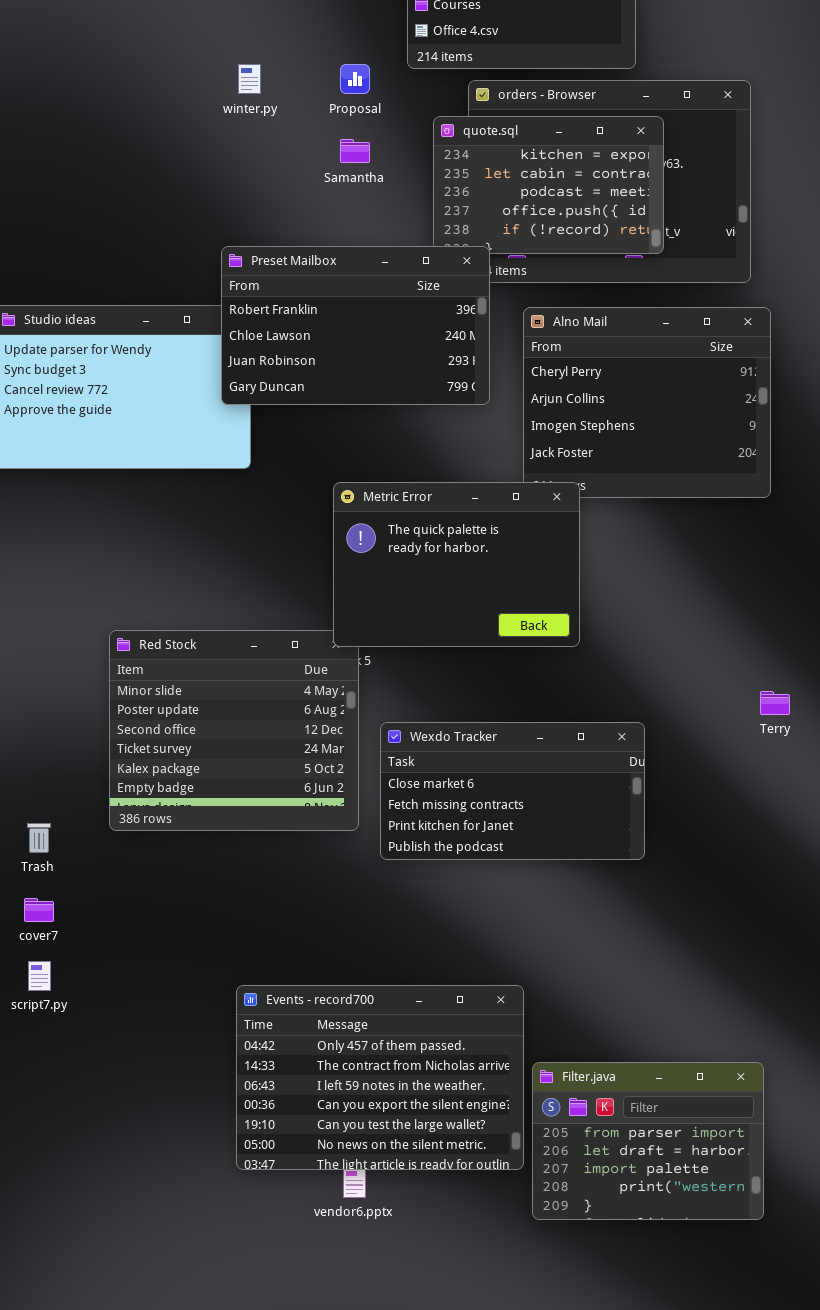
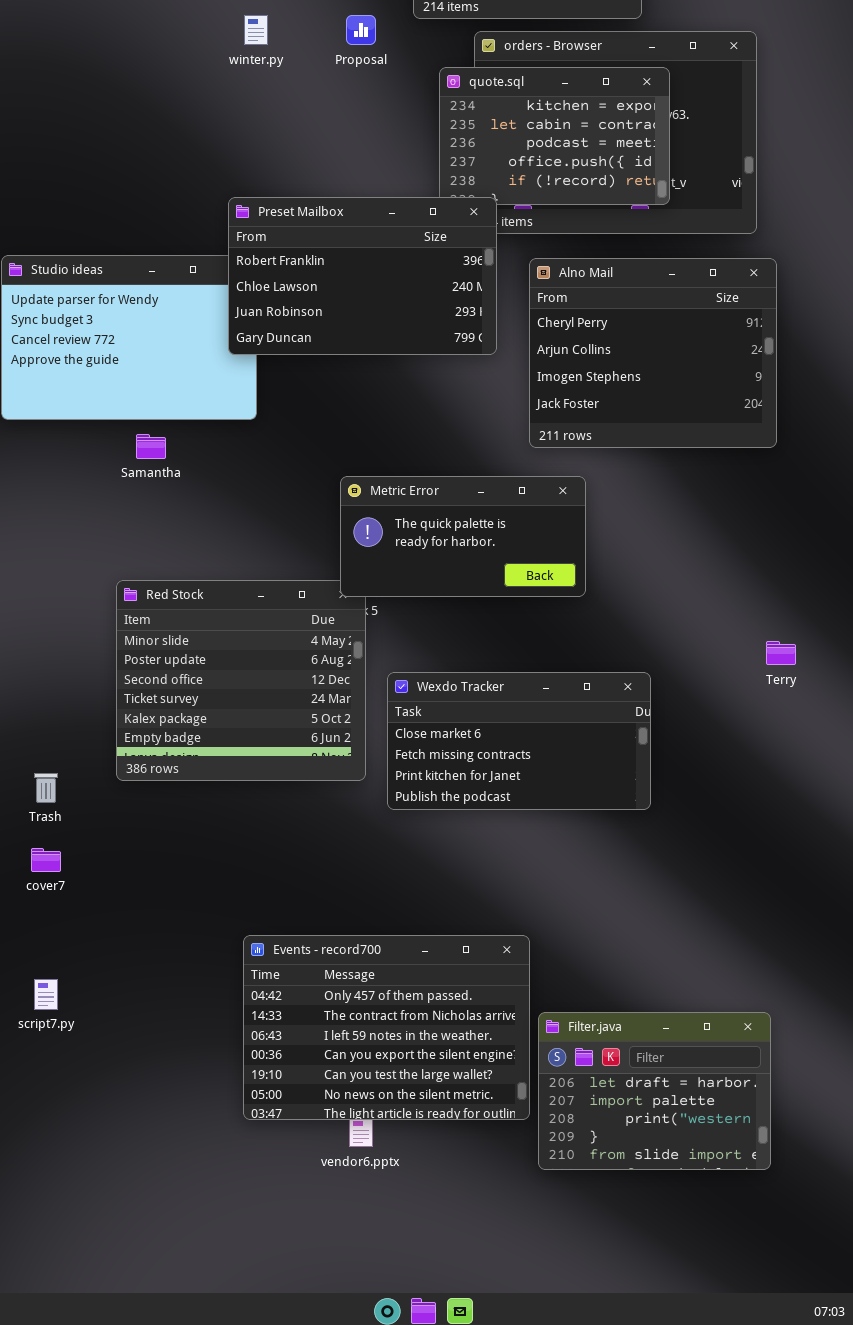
Samantha: [340,139,370,163] -> [136,434,166,459], moved
Metric Error: [333,482,580,647] -> [340,476,586,597], resized
script7.py: [28,961,51,991] -> [34,979,58,1010], moved
Filter.java: [532,1062,764,1220] -> [538,1012,771,1170], scrolled down 1 row

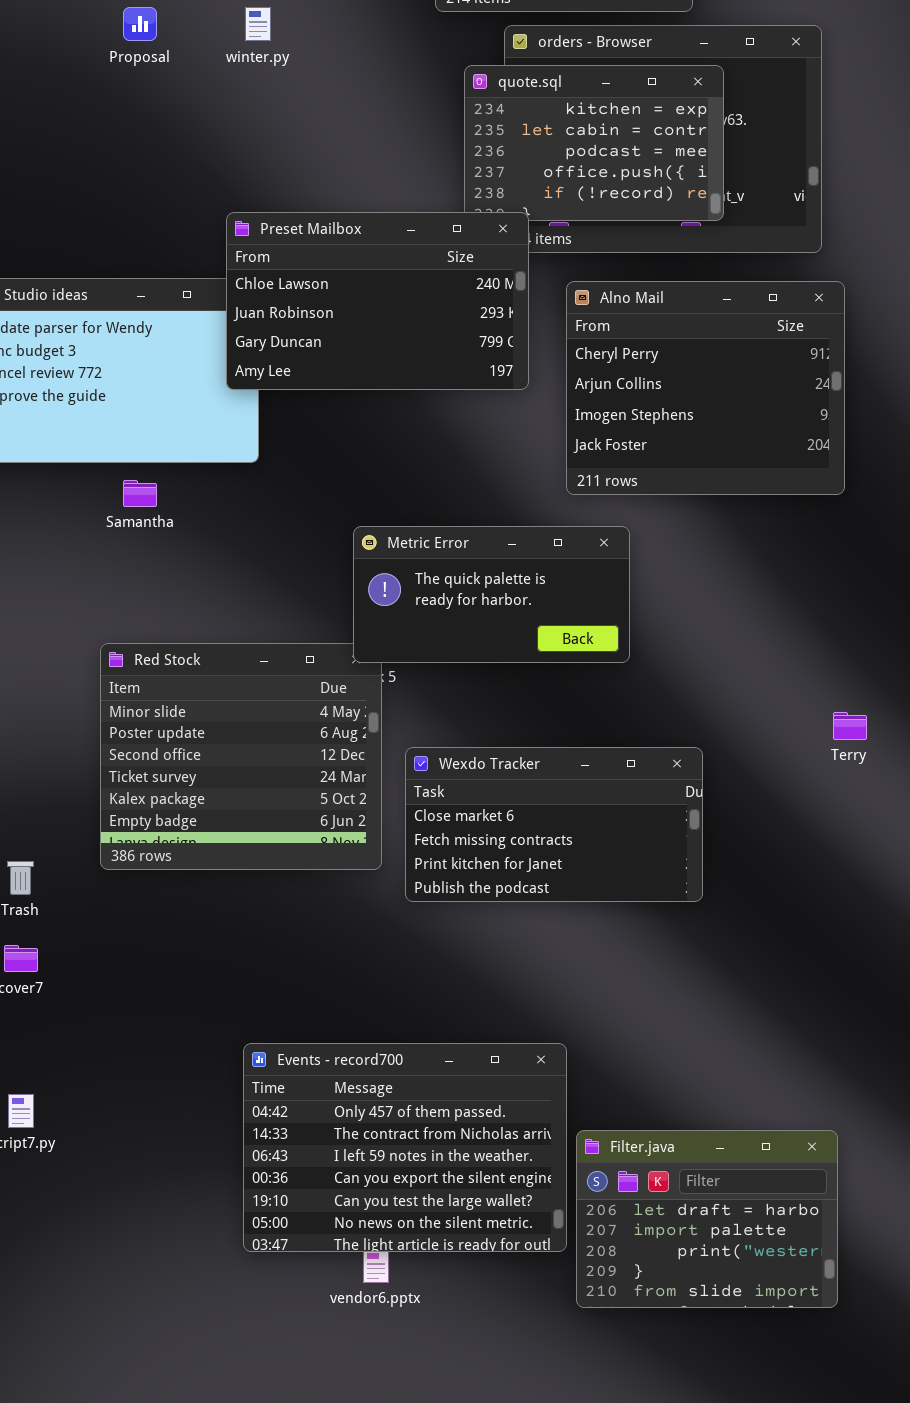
Proposal: [346,15,376,45] -> [123,7,157,41], moved
Preset Mailbox: [228,197,497,355] -> [226,212,529,390], scrolled down 1 row

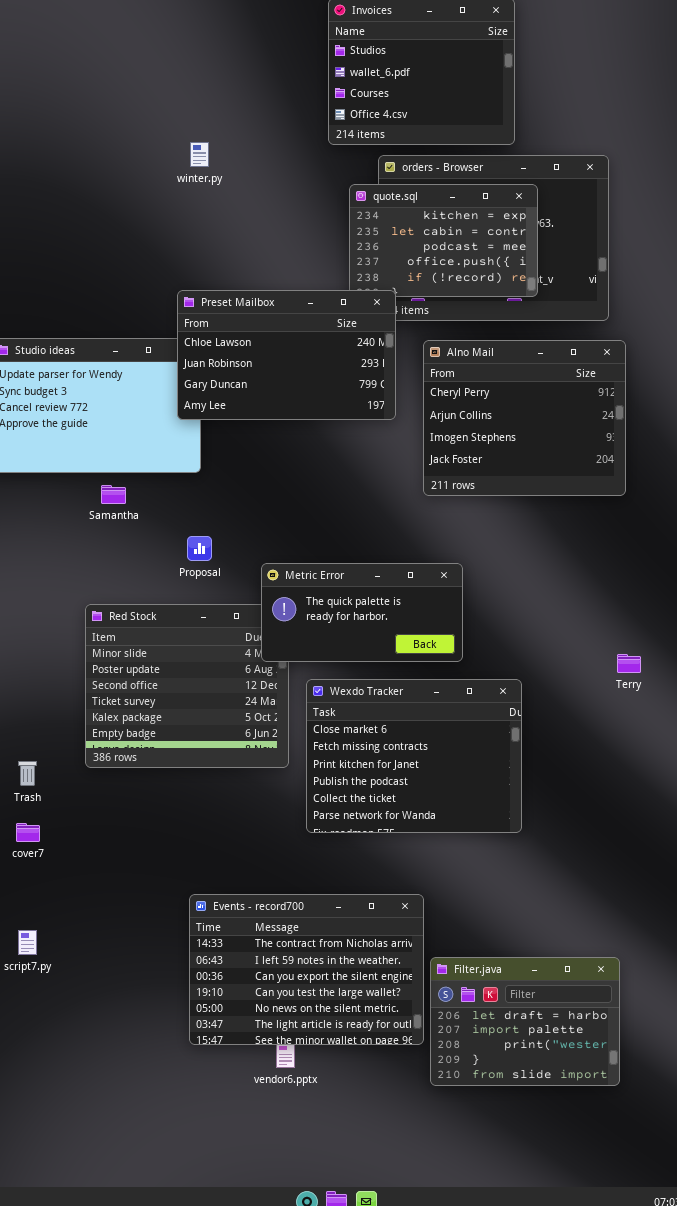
Proposal: [123,7,157,41] -> [187,536,212,561], moved
Metric Error: [353,526,630,663] -> [261,563,463,662], moved
Wexdo Tracker: [405,747,703,902] -> [306,679,522,833], resized
Events - record700: [243,1043,567,1252] -> [189,894,424,1045], scrolled down 1 row

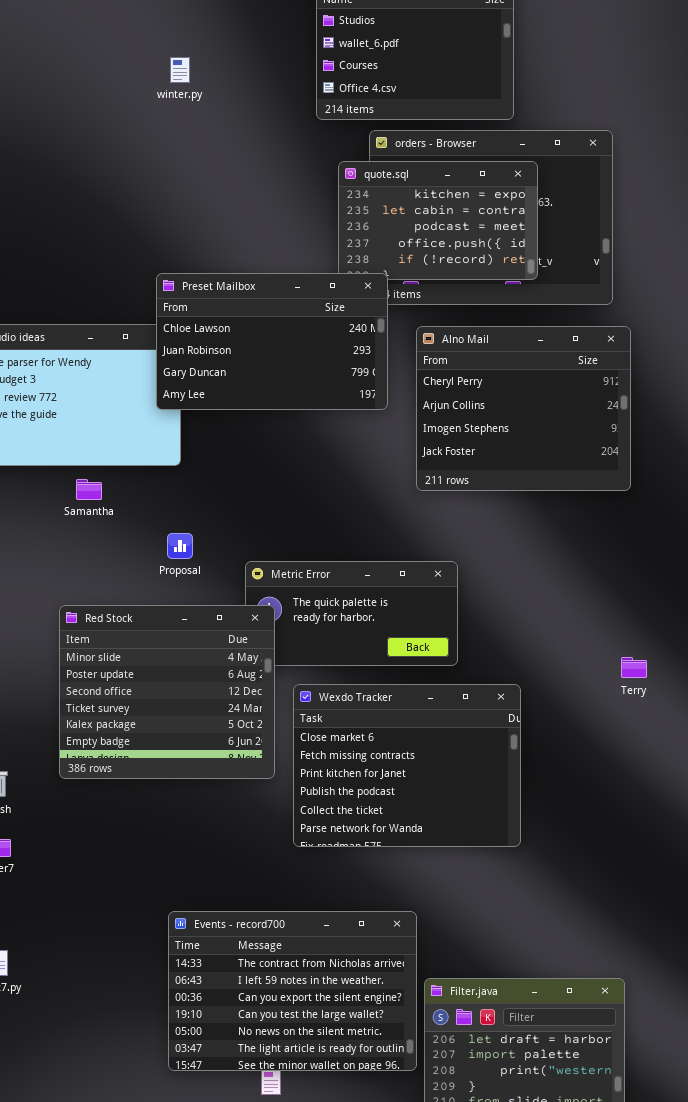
winter.py: [190,142,209,167] -> [170,57,190,83], moved
Red Stock: [85,604,289,768] -> [59,605,275,779], raised

